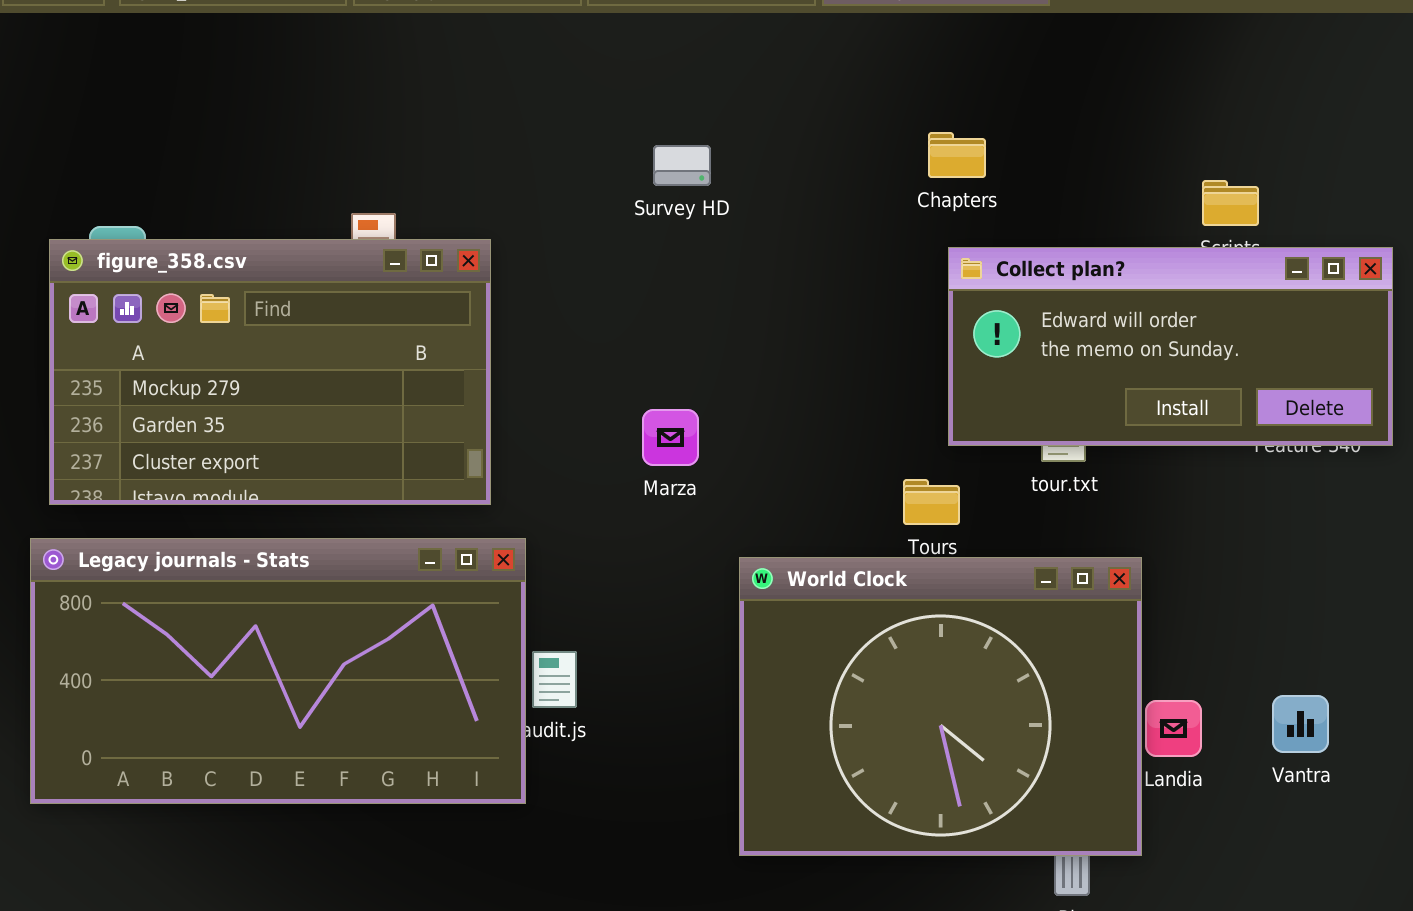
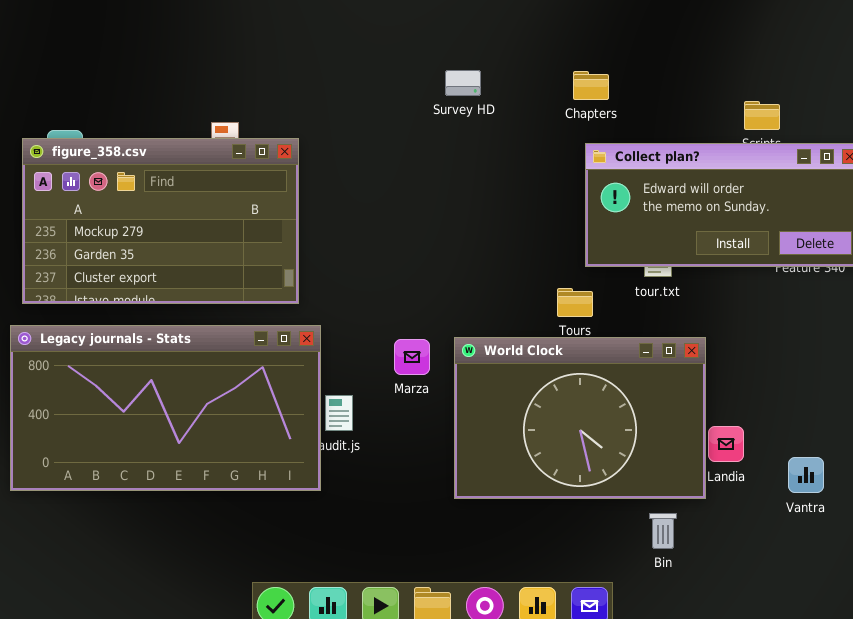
Survey HD: [653,145,711,186] -> [445,70,481,96], moved
Marza: [642,409,699,466] -> [394,339,430,375], moved
World Clock: [739,557,1142,856] -> [454,337,706,499], resized
Vantra: [1272,695,1329,753] -> [788,457,824,493], moved

